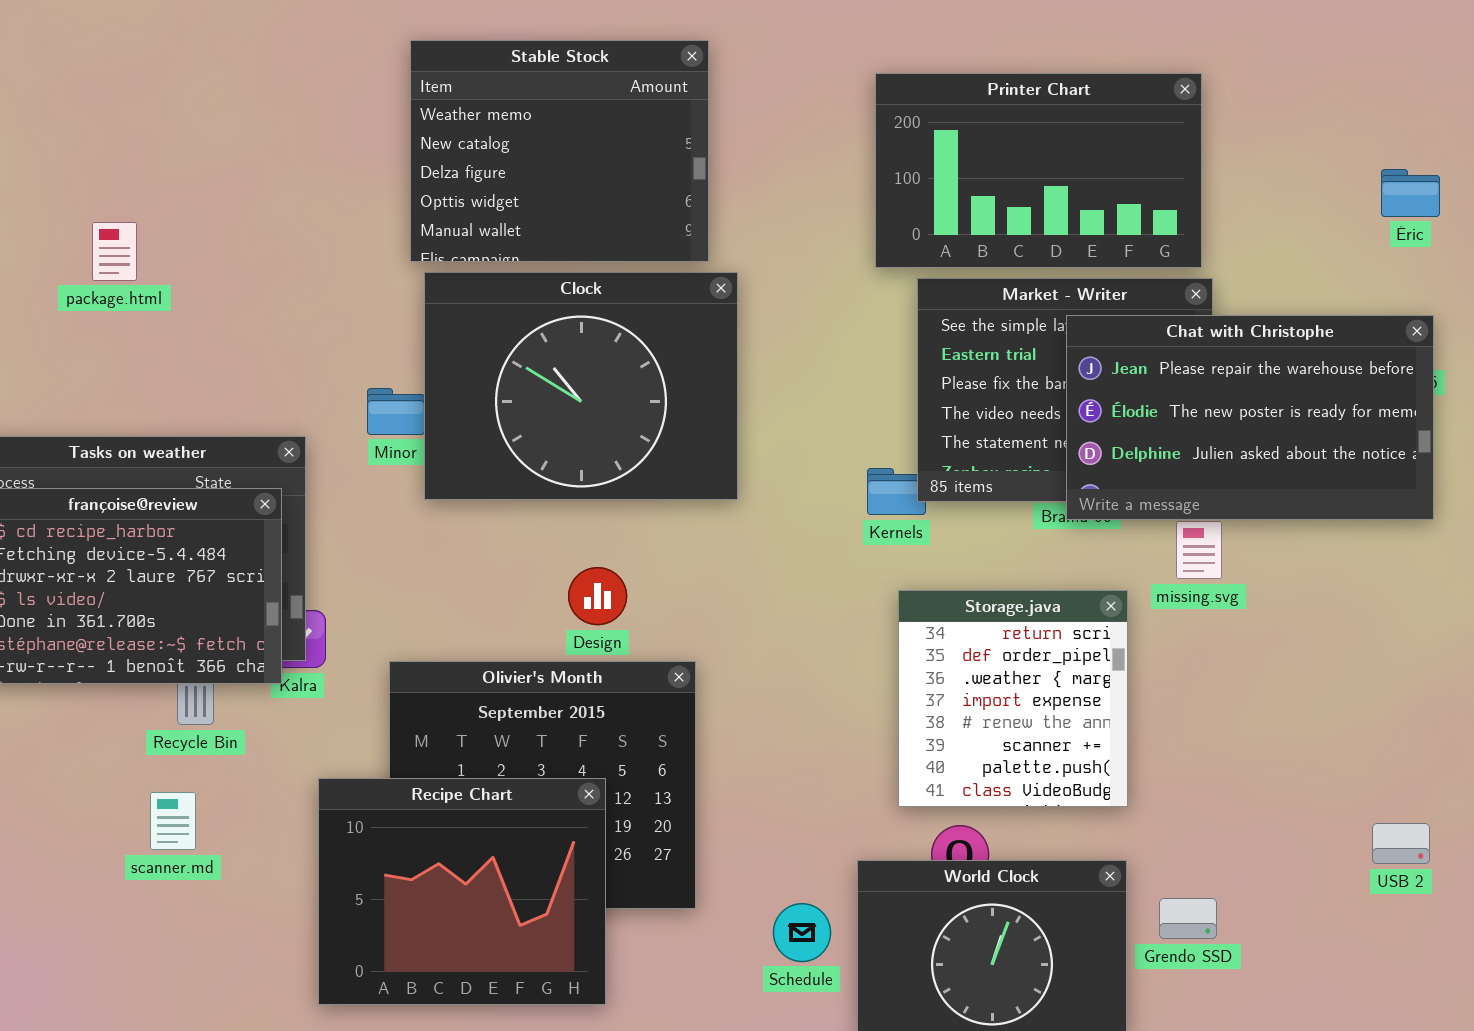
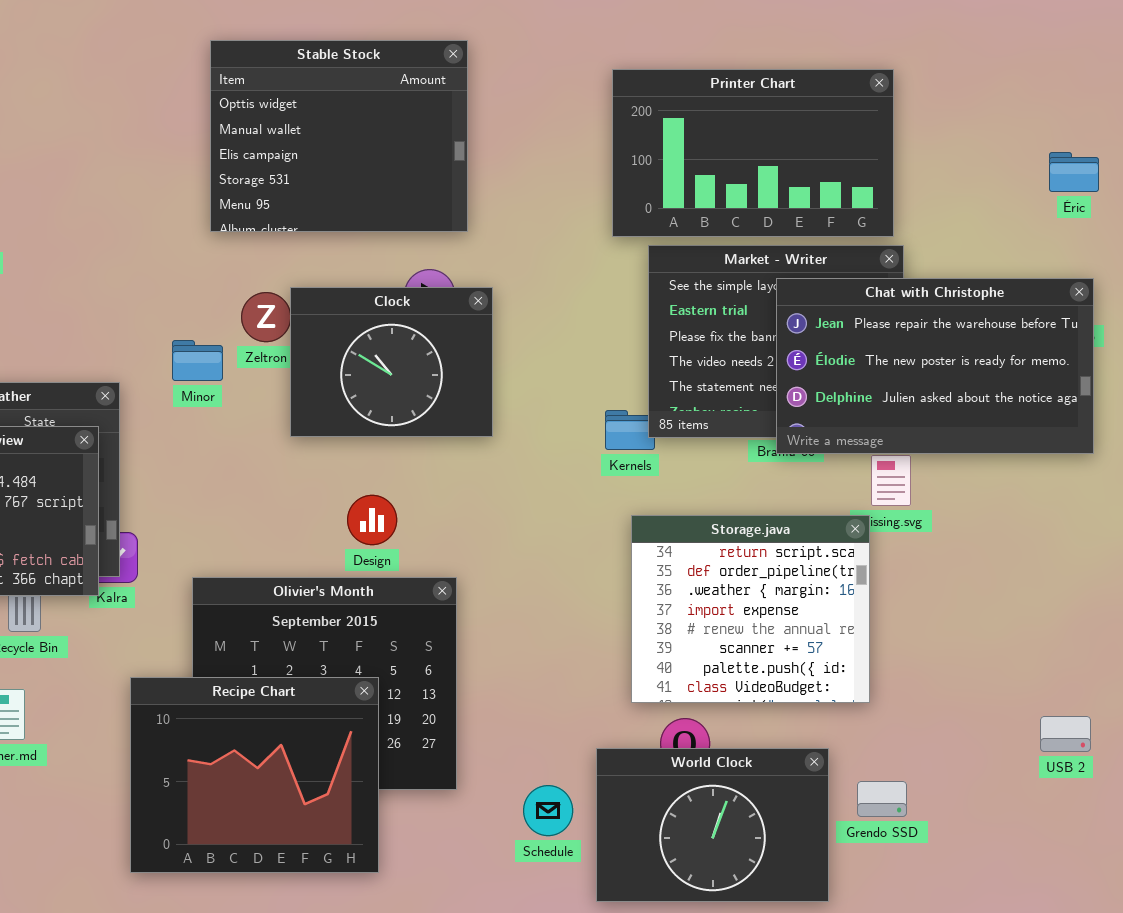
Stable Stock: [410,40,709,262] -> [210,40,468,232], scrolled down 3 rows
Clock: [424,272,738,500] -> [290,287,493,437], resized
Storage.java: [898,590,1128,807] -> [631,515,870,703], resized

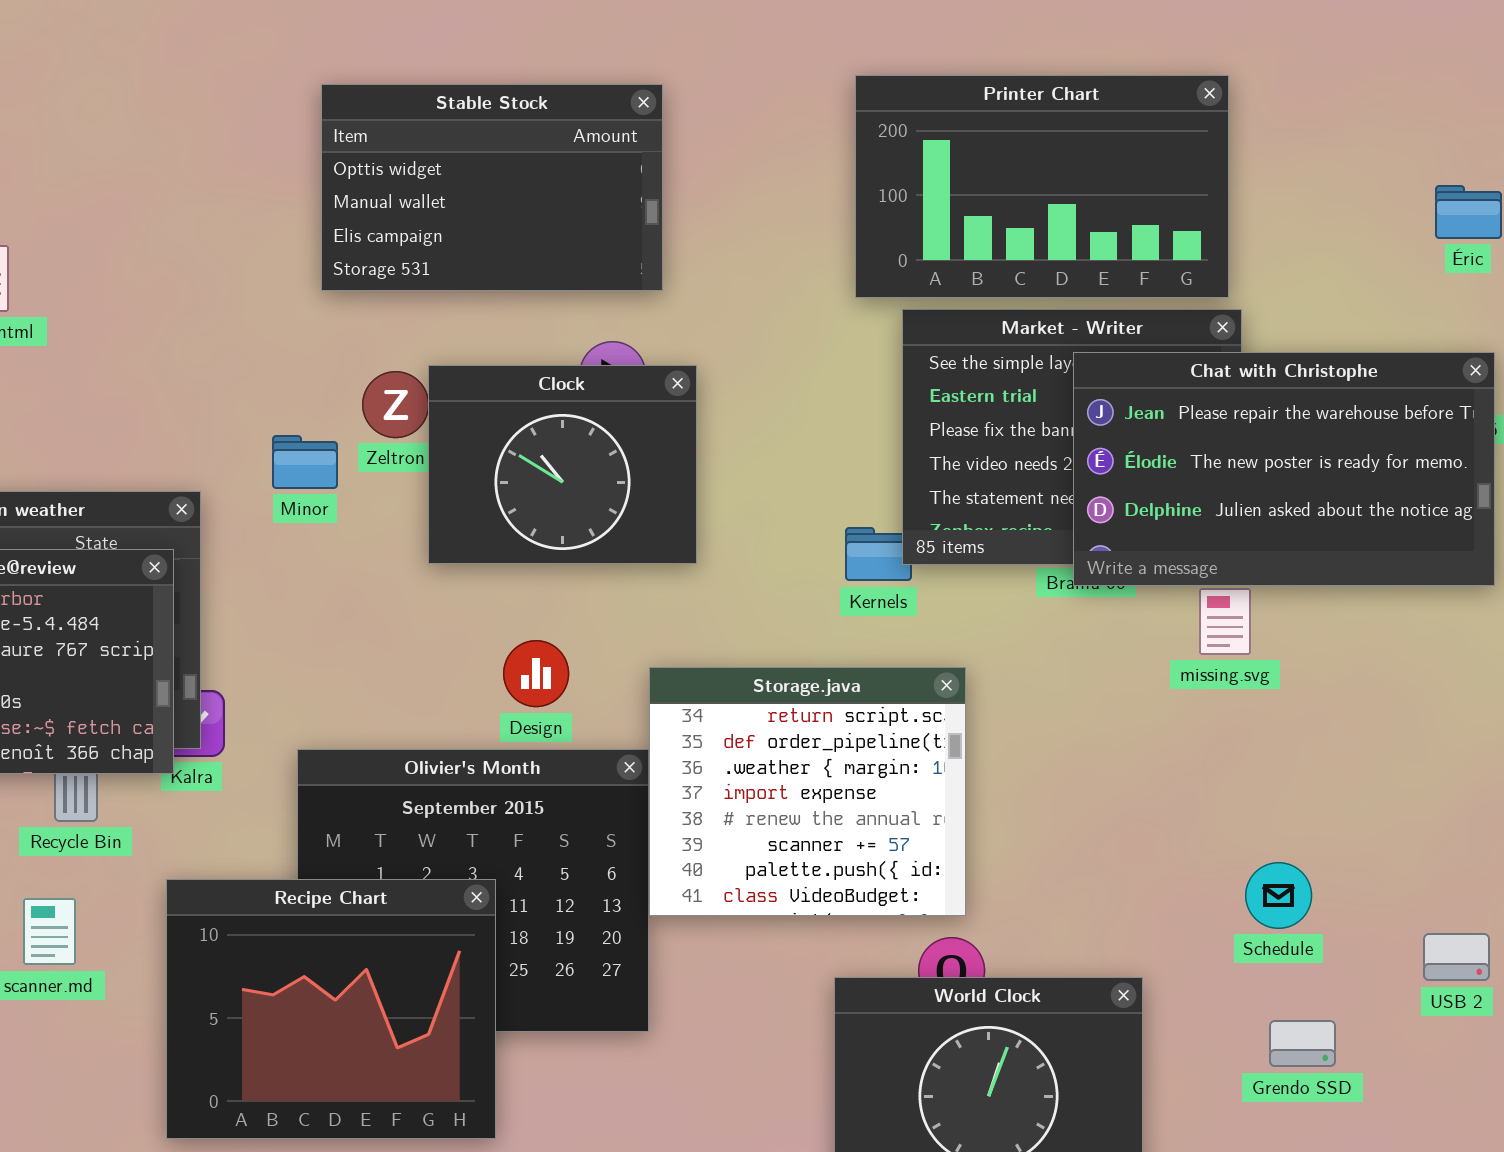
Stable Stock: [210,40,468,232] -> [321,84,663,291], resized
Storage.java: [631,515,870,703] -> [649,667,966,916], moved
Recipe Chart: [130,677,379,873] -> [166,879,496,1139], moved
Grendo SSD: [857,781,907,817] -> [1269,1020,1336,1067], moved
Schedule: [523,785,573,836] -> [1245,862,1312,929], moved

